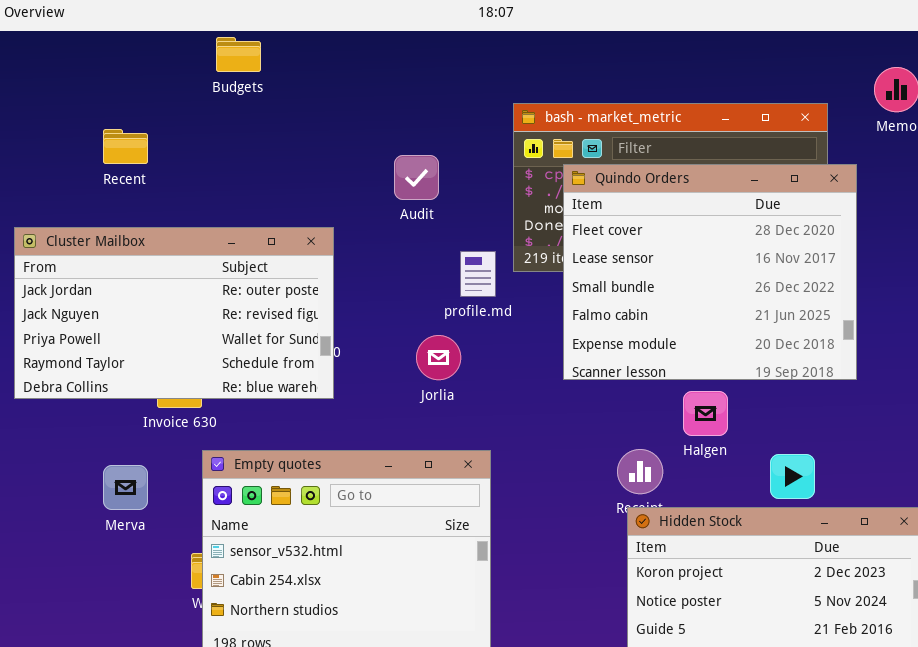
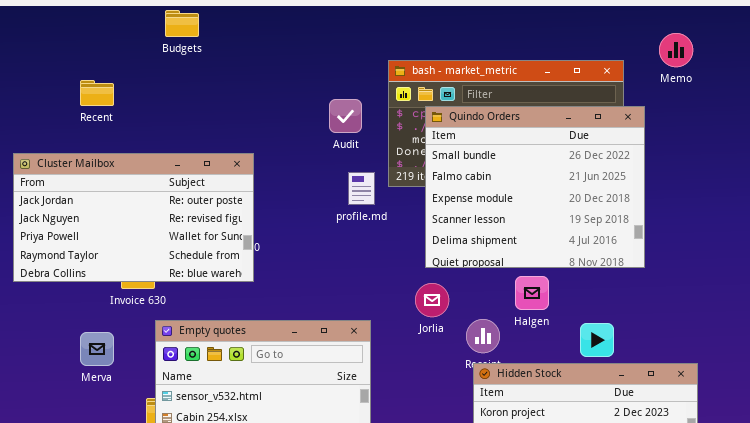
Audit: [394,155,439,200] -> [329,99,362,133], moved
Quindo Orders: [563,164,857,380] -> [425,106,645,268], scrolled down 2 rows
Jorlia: [416,335,461,380] -> [415,283,449,317], moved

